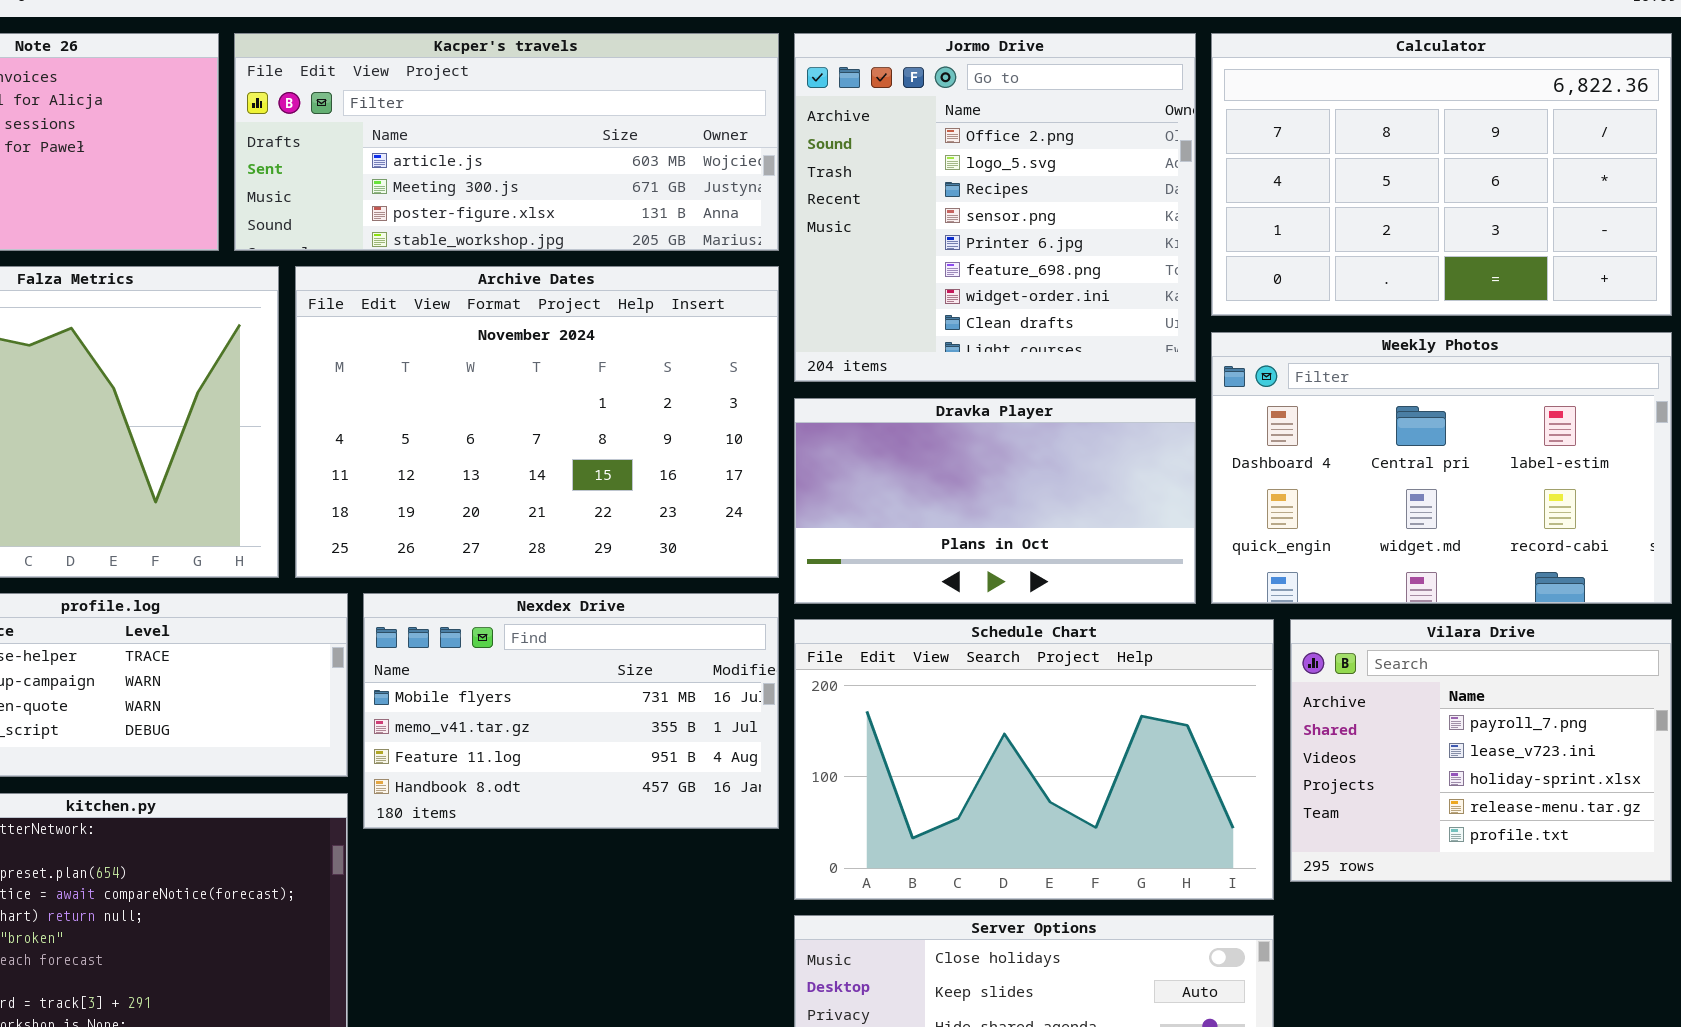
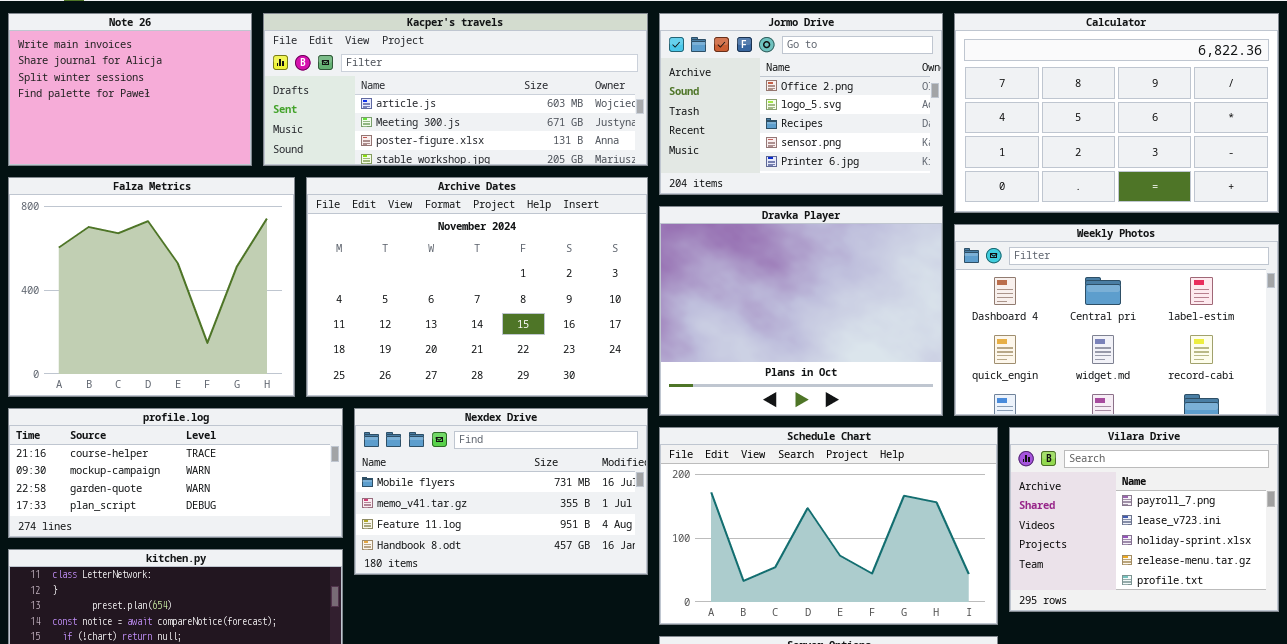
Jormo Drive: [794,33,1196,382] -> [659,13,943,195], resized
Dravka Player: [794,398,1196,604] -> [659,206,943,416], resized

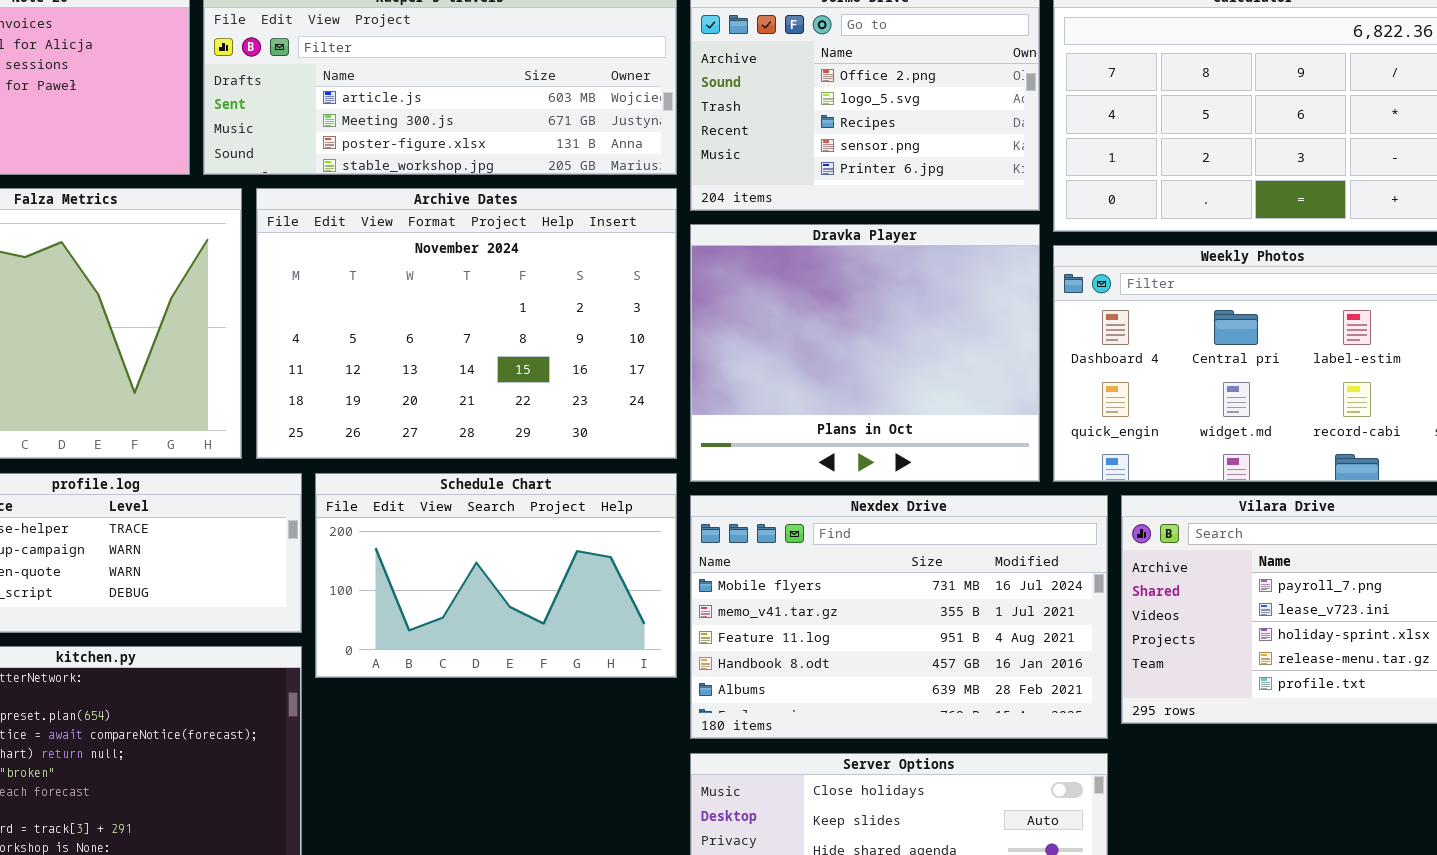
Nexdex Drive: [354,408,648,575] -> [690,495,1108,739], moved, resized
Schedule Chart: [659,427,998,625] -> [315,473,677,678], moved, resized

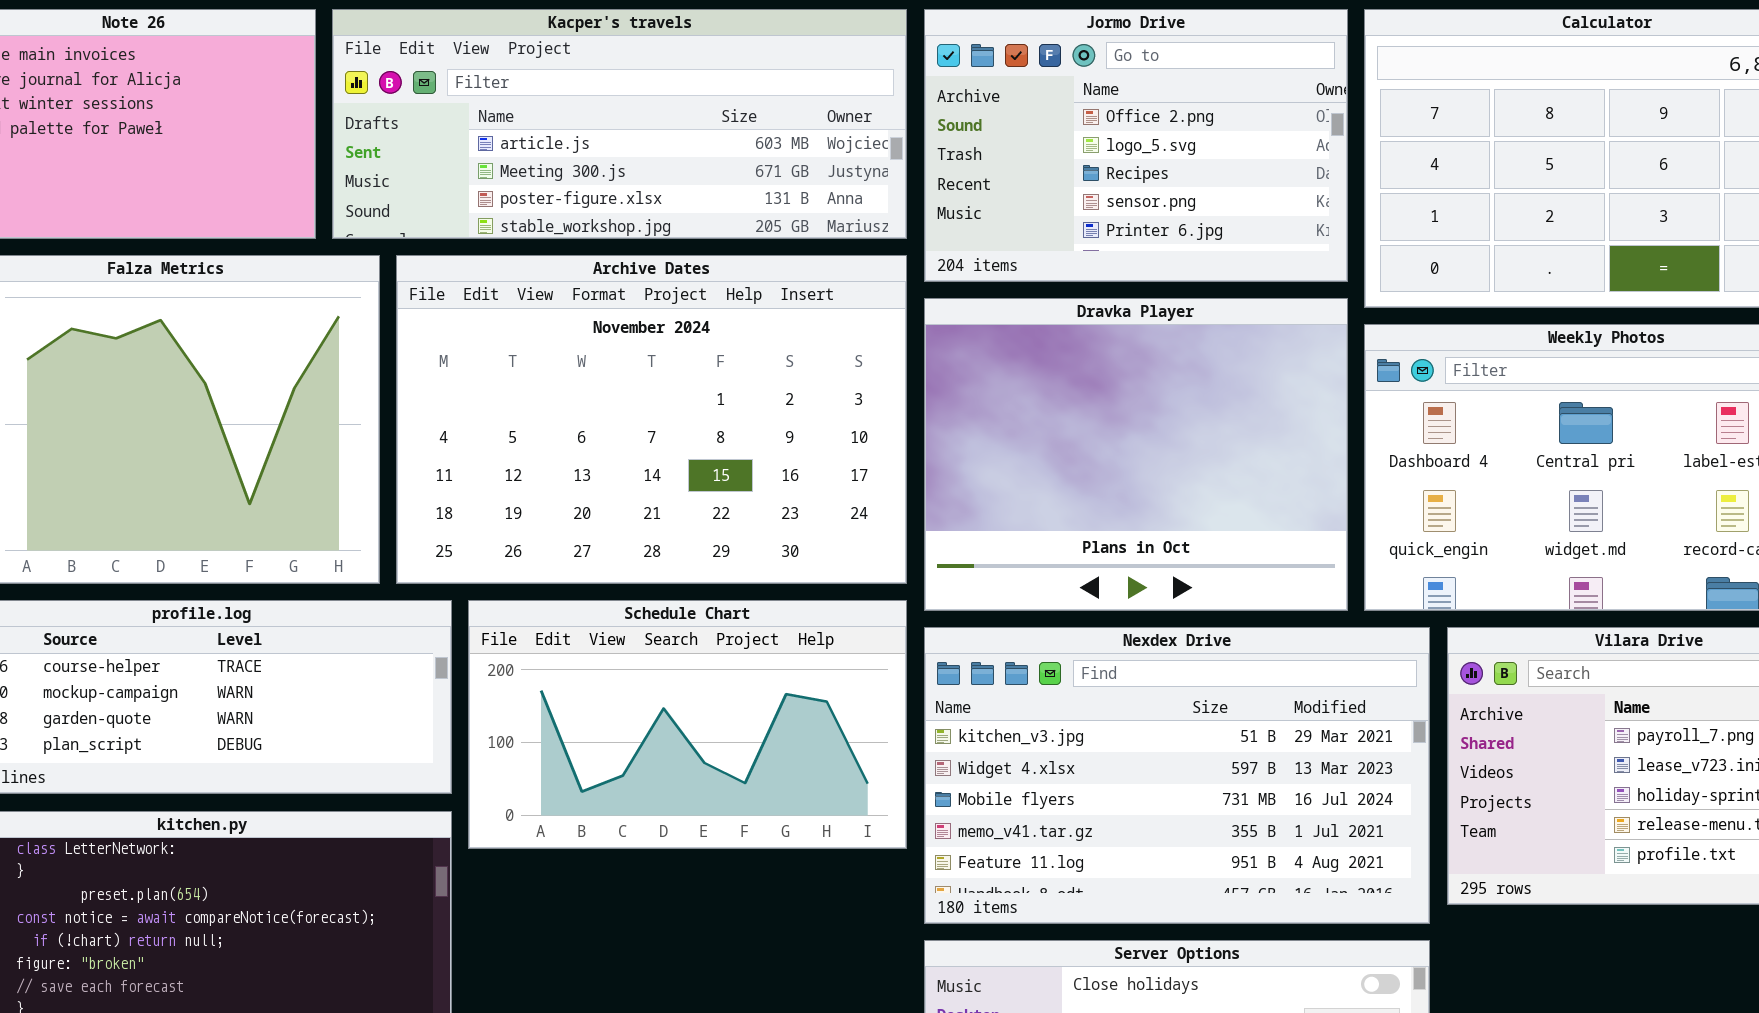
Nexdex Drive: [690,495,1108,739] -> [924,627,1430,924], scrolled up 2 rows

